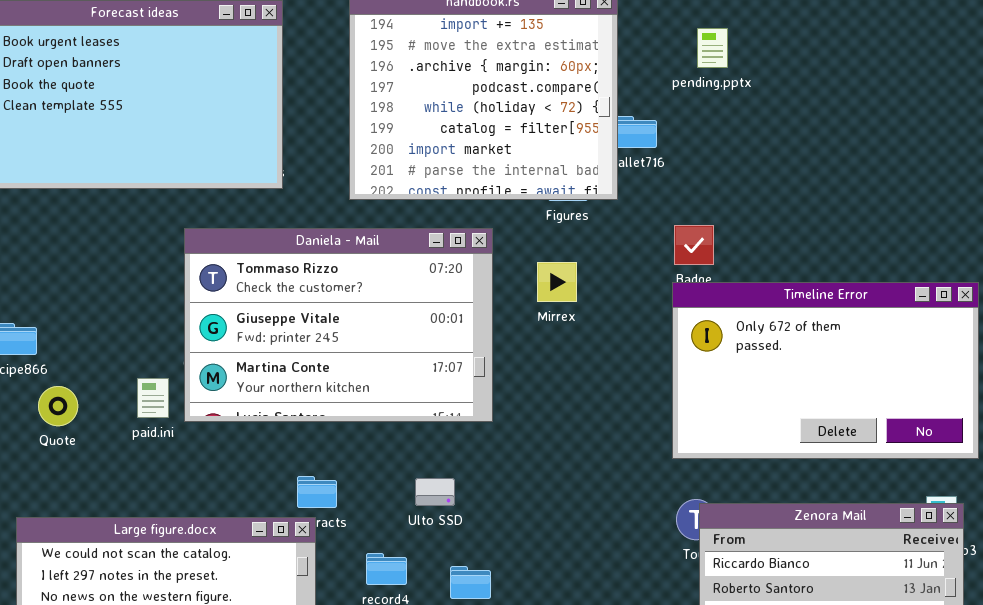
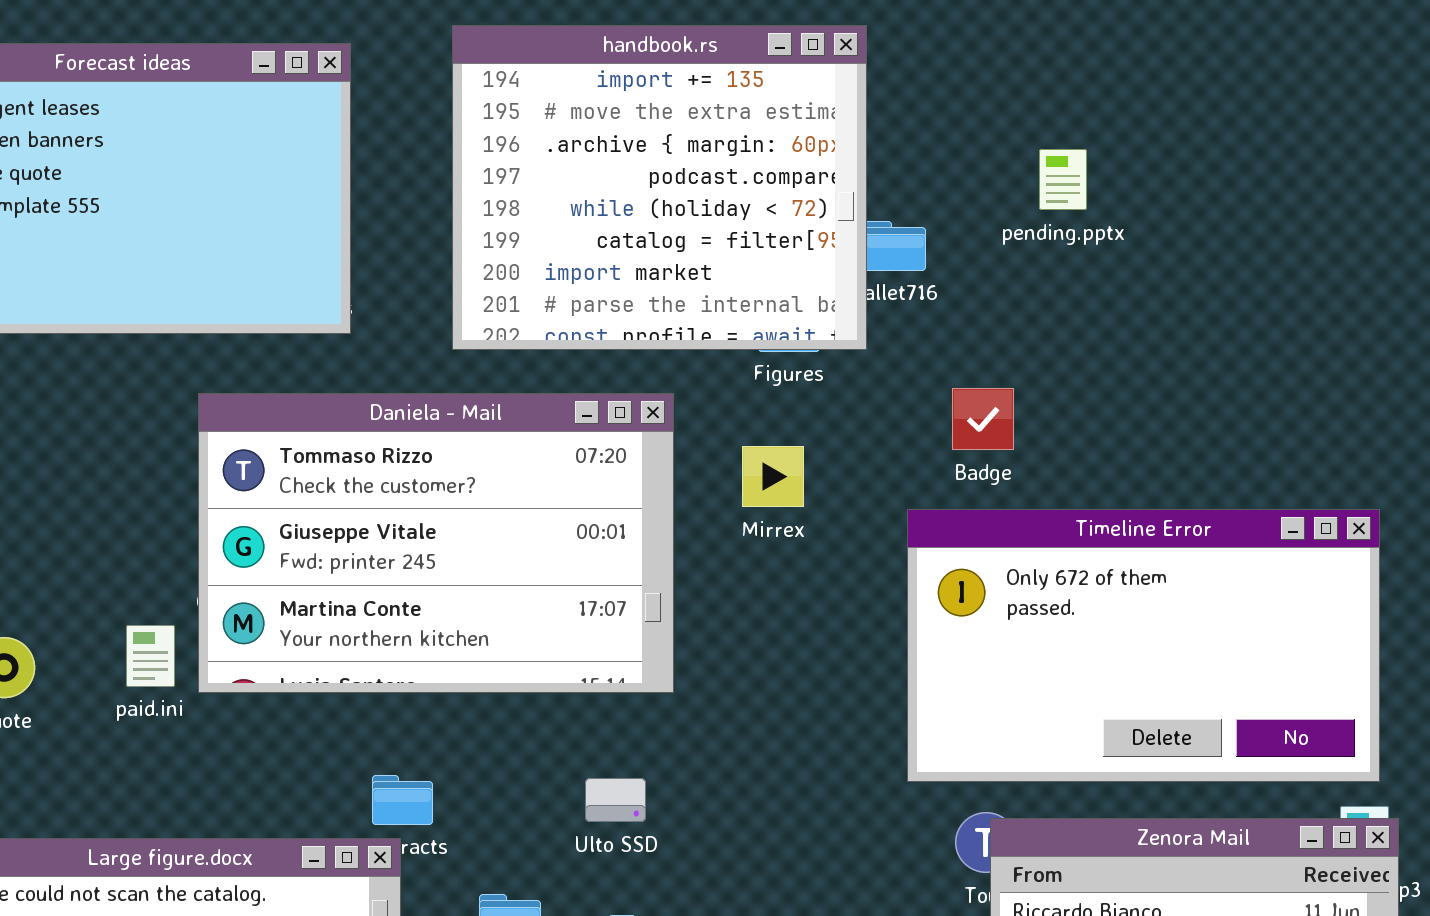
pending.pptx: [697,28,728,68] -> [1039,149,1087,210], moved
Timeline Error: [672,282,979,459] -> [907,509,1380,782], moved
Ulto SSD: [415,478,455,506] -> [585,778,646,822], moved

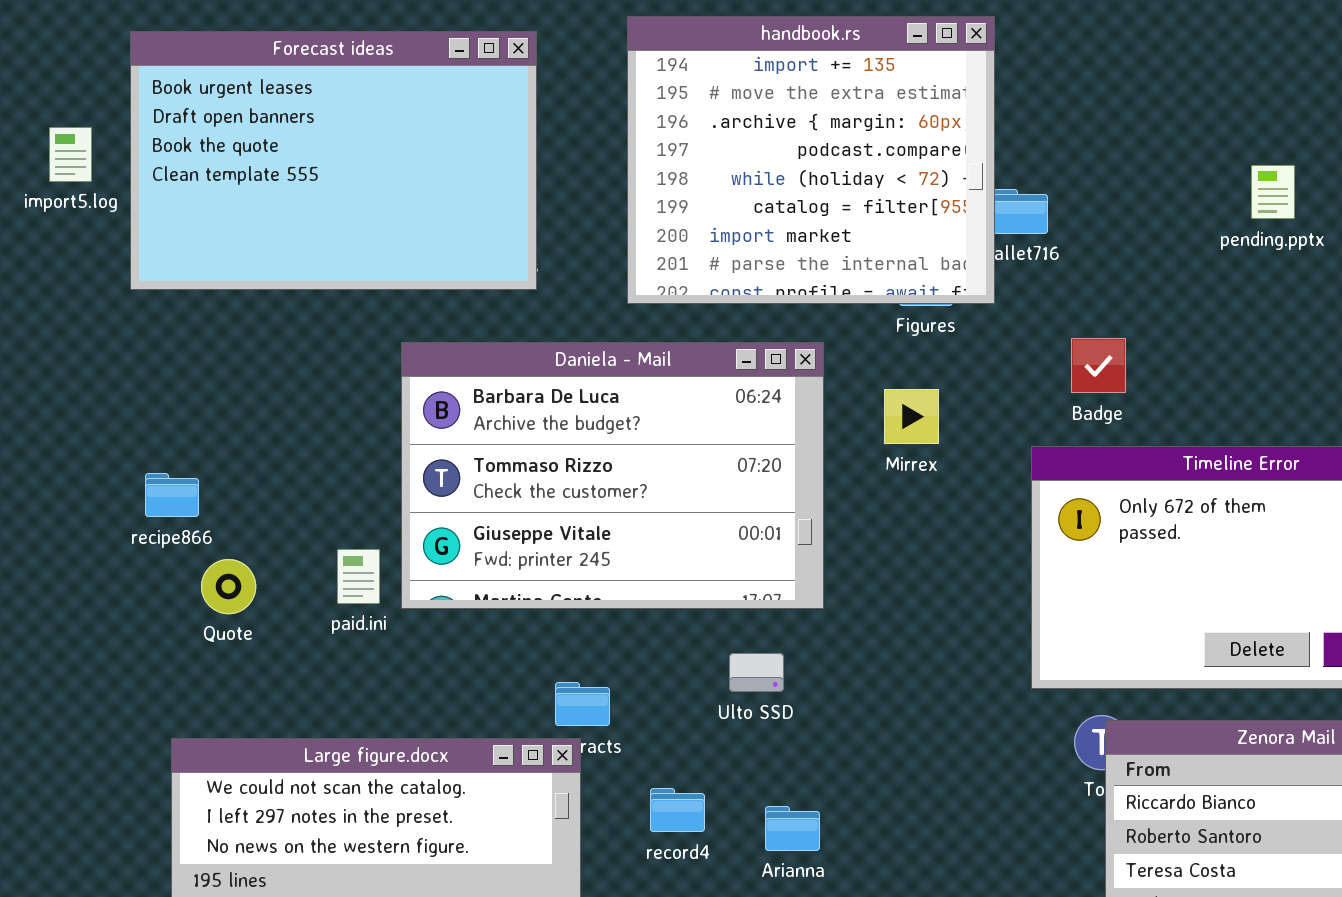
pending.pptx: [1039,149,1087,210] -> [1251,165,1295,219], moved
Daniela - Mail: [198,393,674,693] -> [401,342,824,609], scrolled up 1 row
Ulto SSD: [585,778,646,822] -> [729,653,784,692], moved

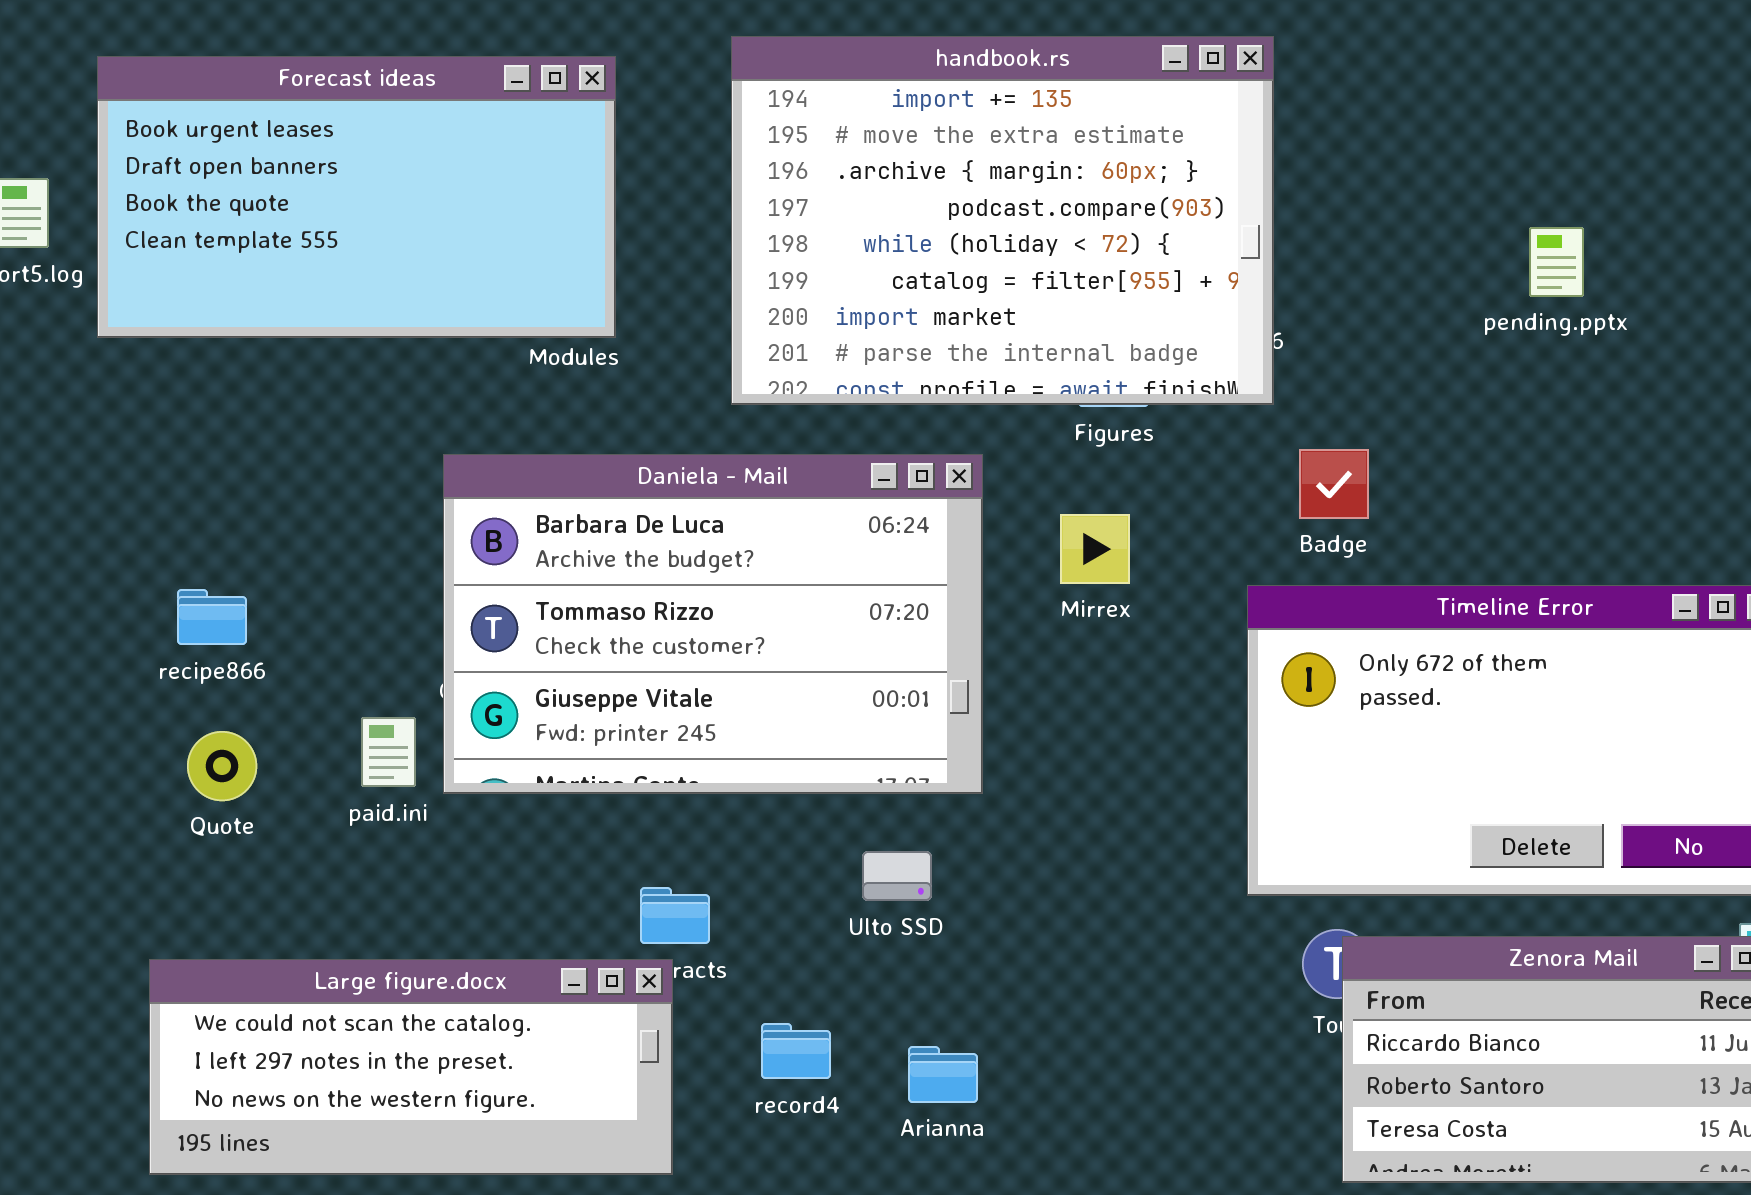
handbook.rs: [627,16,995,304] -> [731,36,1274,405], resized
Forecast ideas: [130,31,537,290] -> [97,56,616,338], resized
recipe866: [145,473,199,517] -> [177,589,247,645], moved

